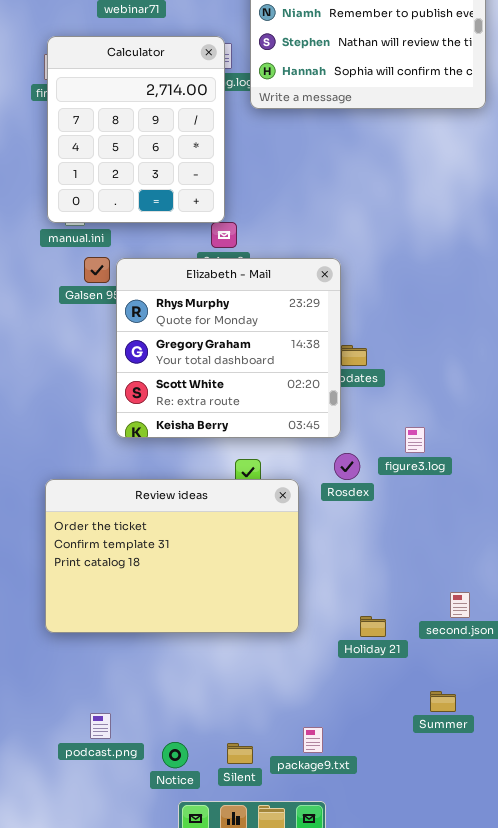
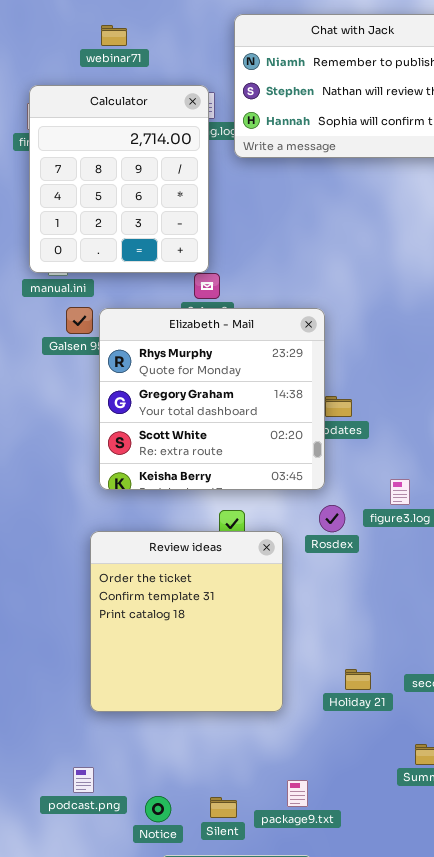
Review ideas: [45,479,299,633] -> [90,531,283,712], resized

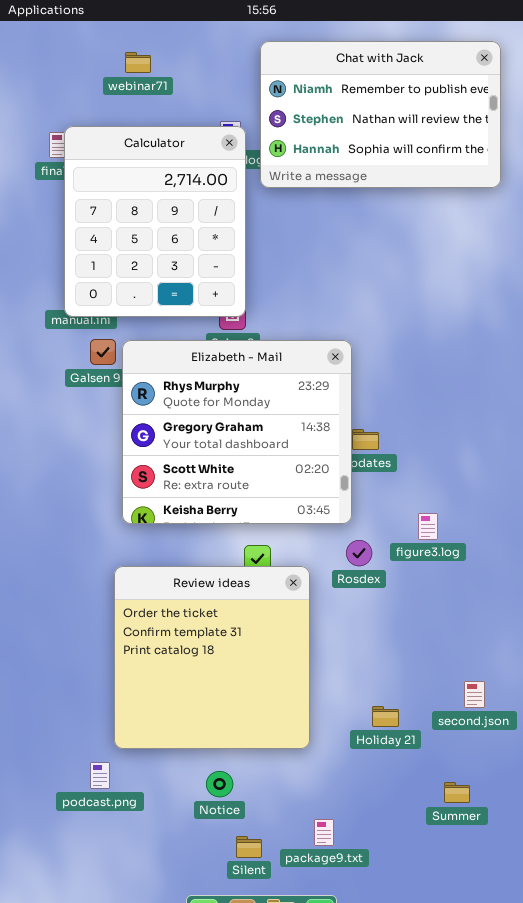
Calculator: [29,85,209,273] -> [64,126,246,317], moved
podcast.png: [73,767,94,793] -> [90,762,110,789], moved
Notice: [145,796,171,822] -> [206,771,233,797], moved

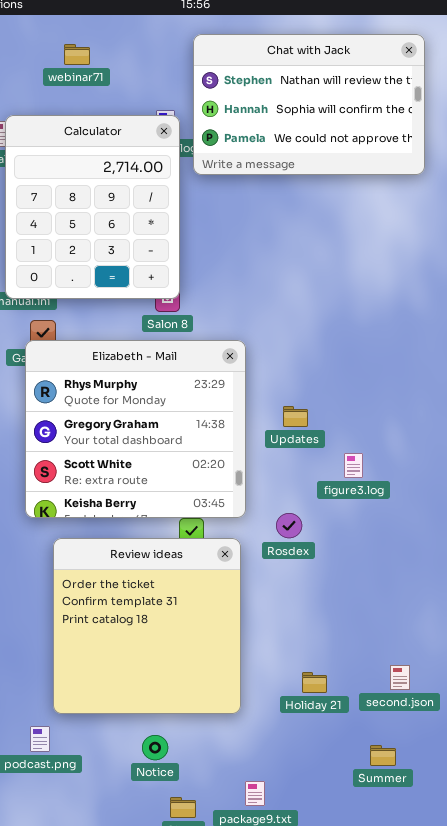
Chat with Jack: [260,41,501,188] -> [193,34,425,175], scrolled down 1 row
Elizabeth - Mail: [122,340,352,524] -> [25,340,246,518], moved
figure3.log: [418,513,438,540] -> [344,453,363,478], moved
second.json: [464,681,485,708] -> [390,665,410,690], moved

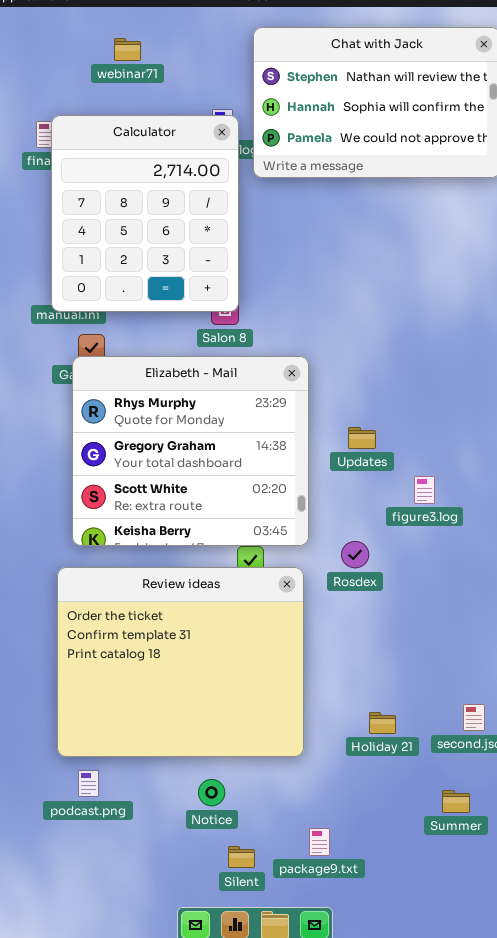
Review ideas: [53,538,241,714] -> [57,567,304,757], resized

